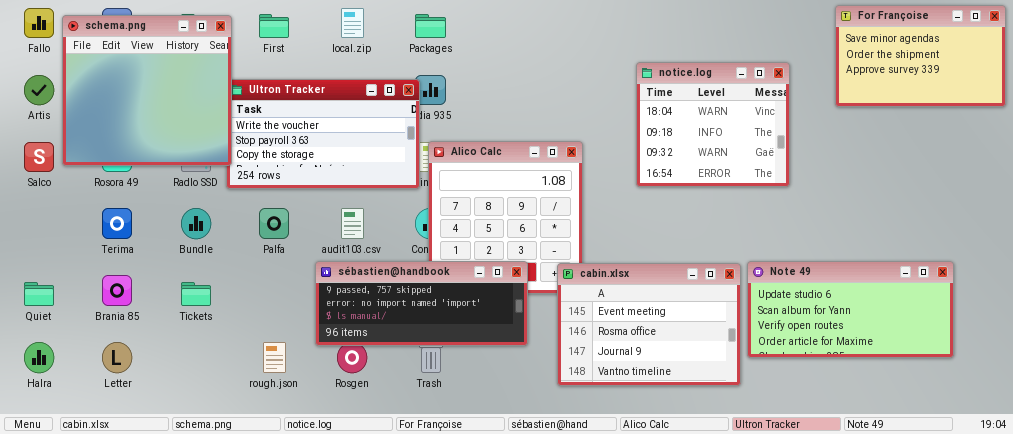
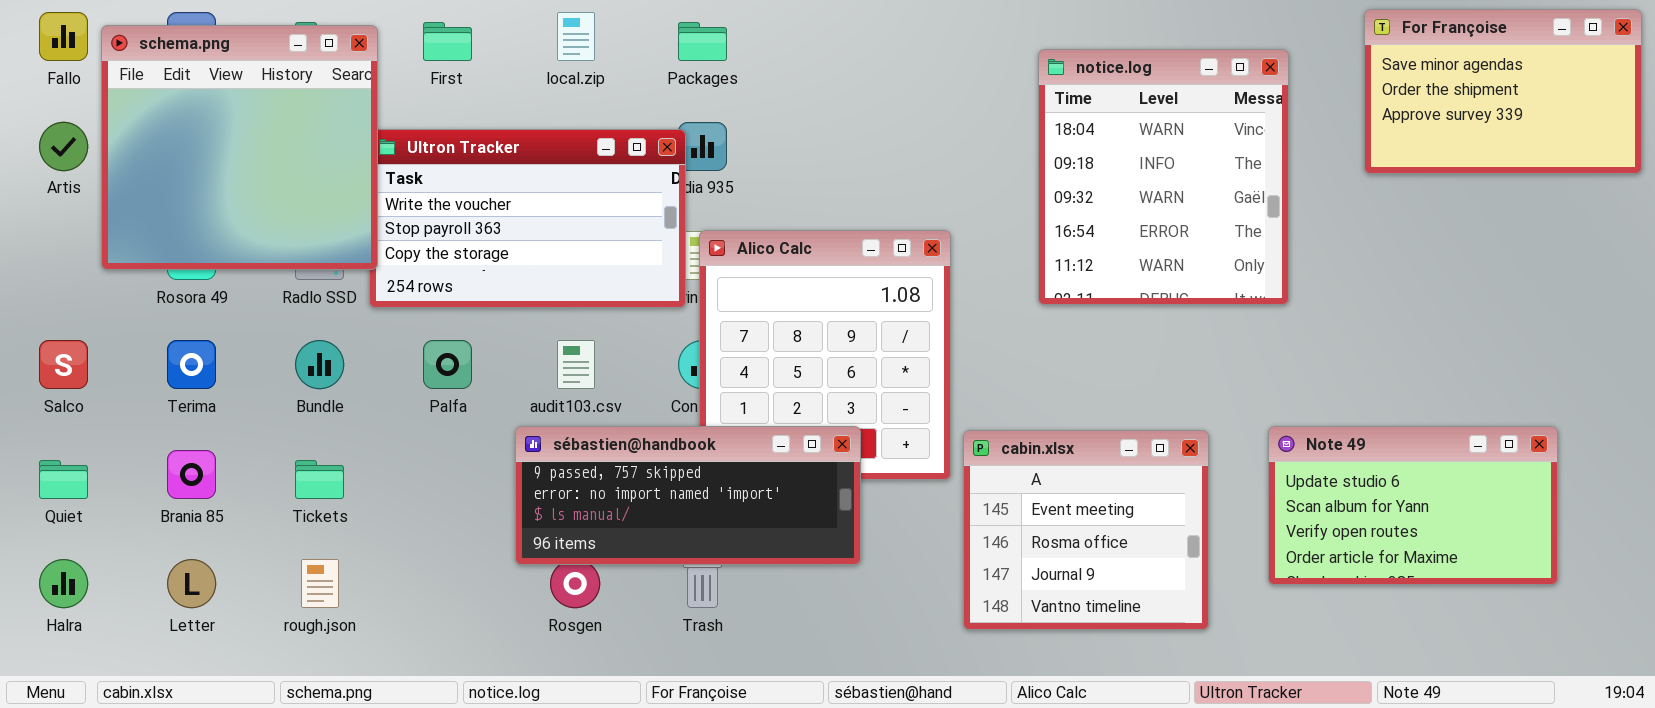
notice.log: [636,62,790,187] -> [1038,49,1289,305], resized
Salco: [24,142,54,172] -> [39,340,88,389], moved
Note 49: [747,261,954,358] -> [1268,426,1558,585], resized
cabin.xlsx: [557,263,741,386] -> [963,430,1209,630], resized
rough.json: [263,342,286,373] -> [301,559,339,608], moved

